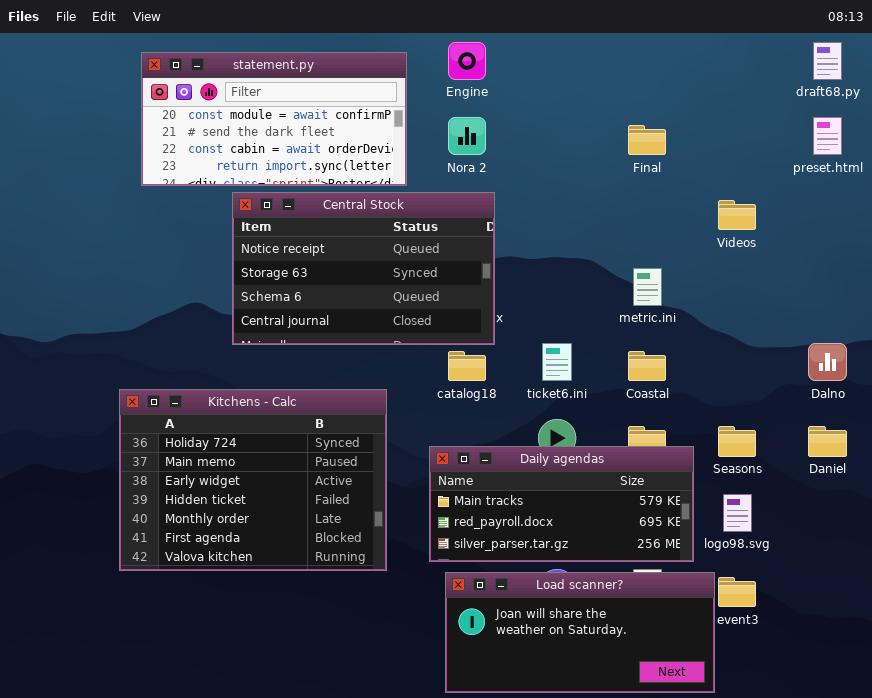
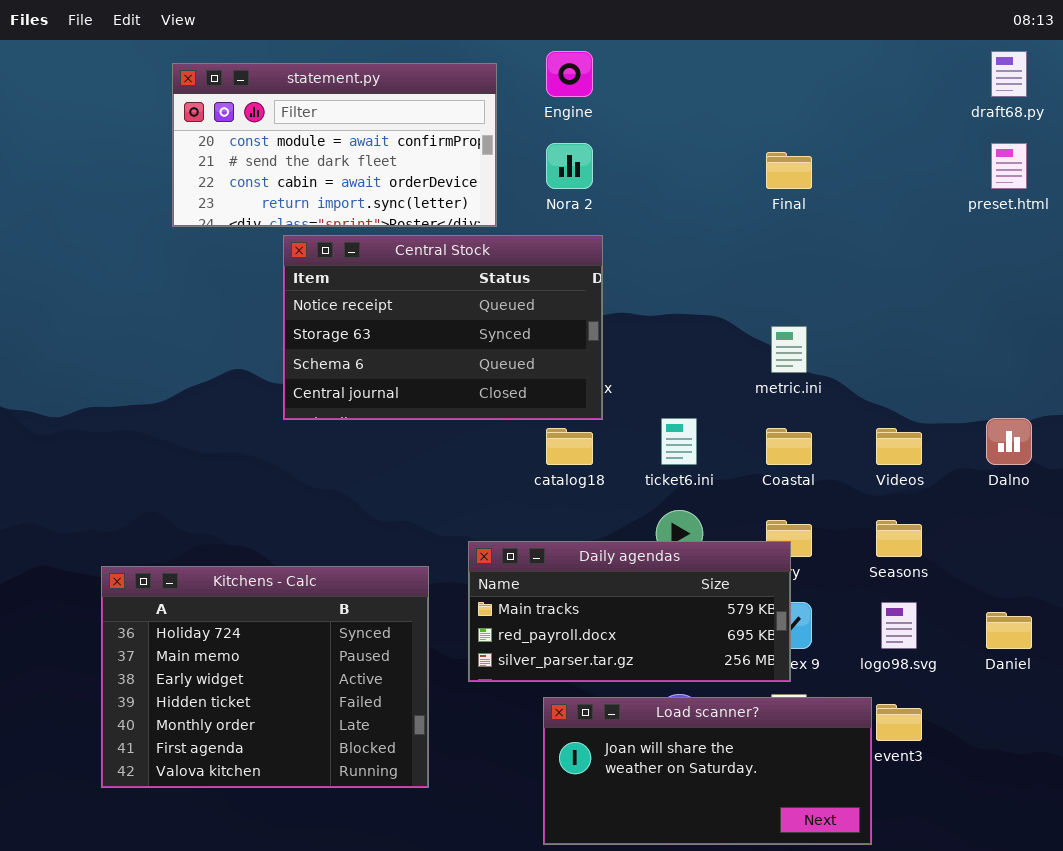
Videos: [718,200,756,230] -> [876,428,922,465], moved
Kitchens - Calc: [119,389,387,571] -> [101,566,429,788], moved
Daniel: [808,426,847,457] -> [986,612,1032,649], moved
Daily agendas: [429,446,694,562] -> [468,541,791,682], moved

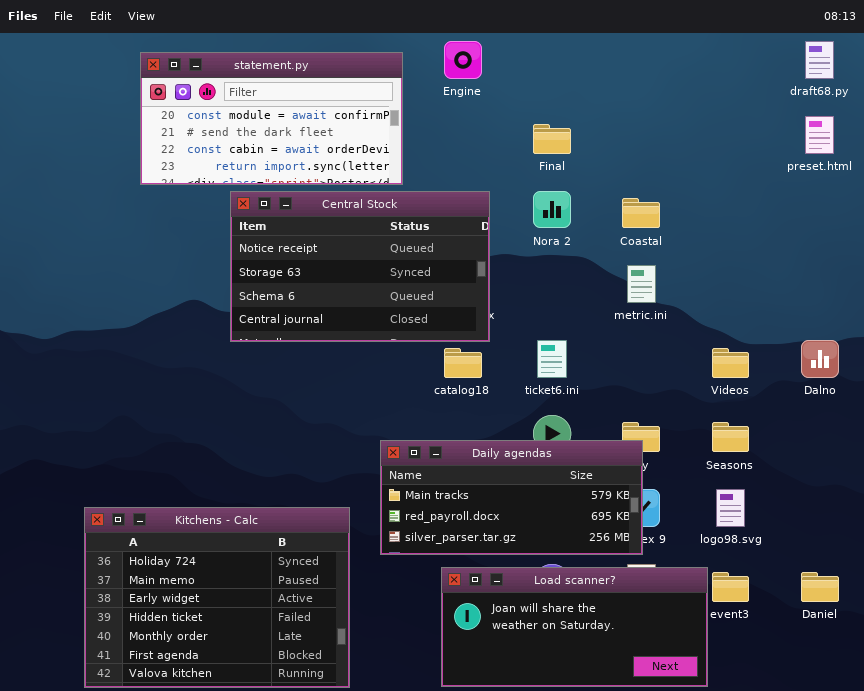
Nora 2: [546,143,593,189] -> [533,191,571,228], moved
Final: [766,152,812,189] -> [533,124,571,154], moved
Coastal: [766,428,812,465] -> [622,198,660,228], moved
Kitchens - Calc: [101,566,429,788] -> [84,507,350,688], moved
Daniel: [986,612,1032,649] -> [801,572,839,602], moved

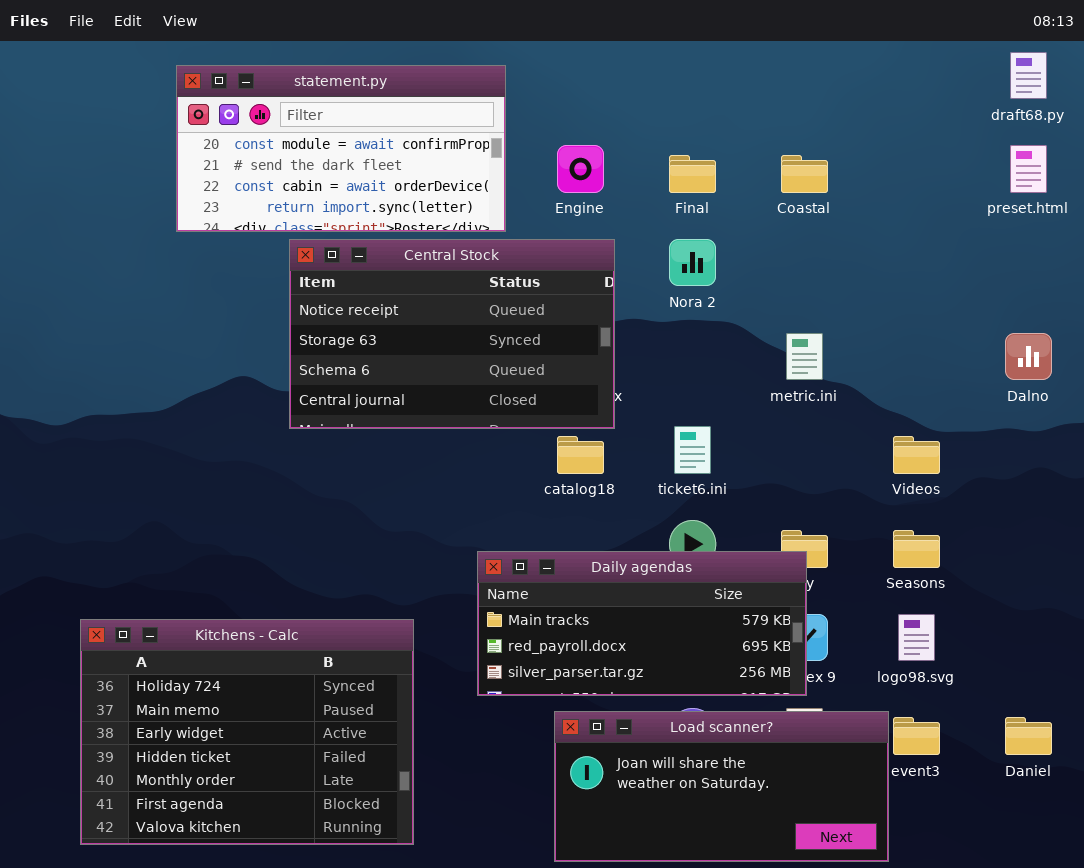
Engine: [444,41,482,79] -> [557,145,604,193], moved
Coastal: [622,198,660,228] -> [781,155,828,193], moved
Dalno: [801,340,839,378] -> [1005,333,1052,380], moved
Kitchens - Calc: [84,507,350,688] -> [80,619,414,845], moved

